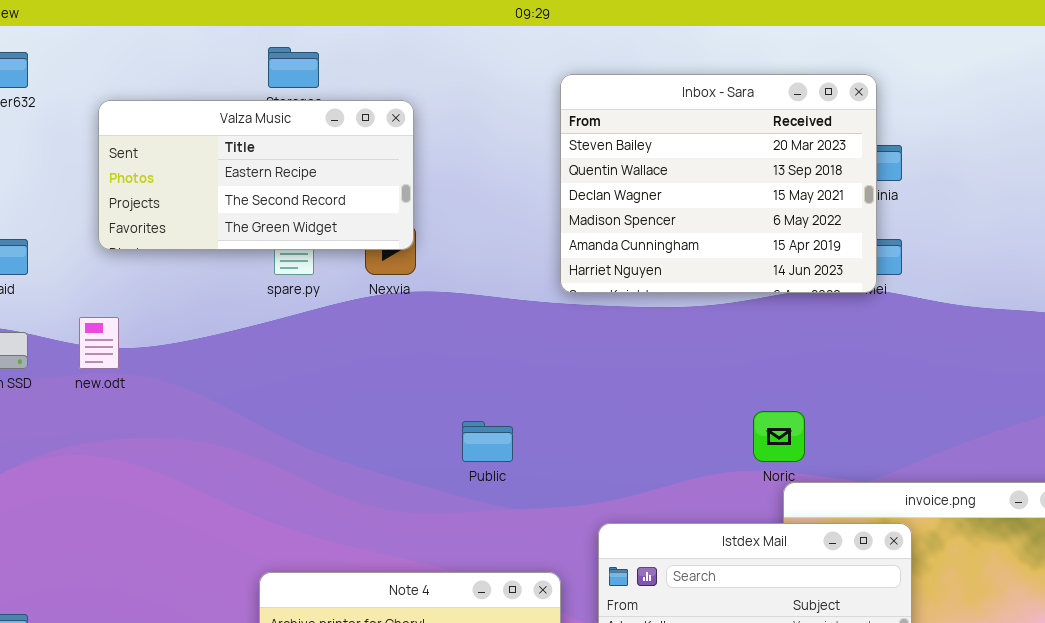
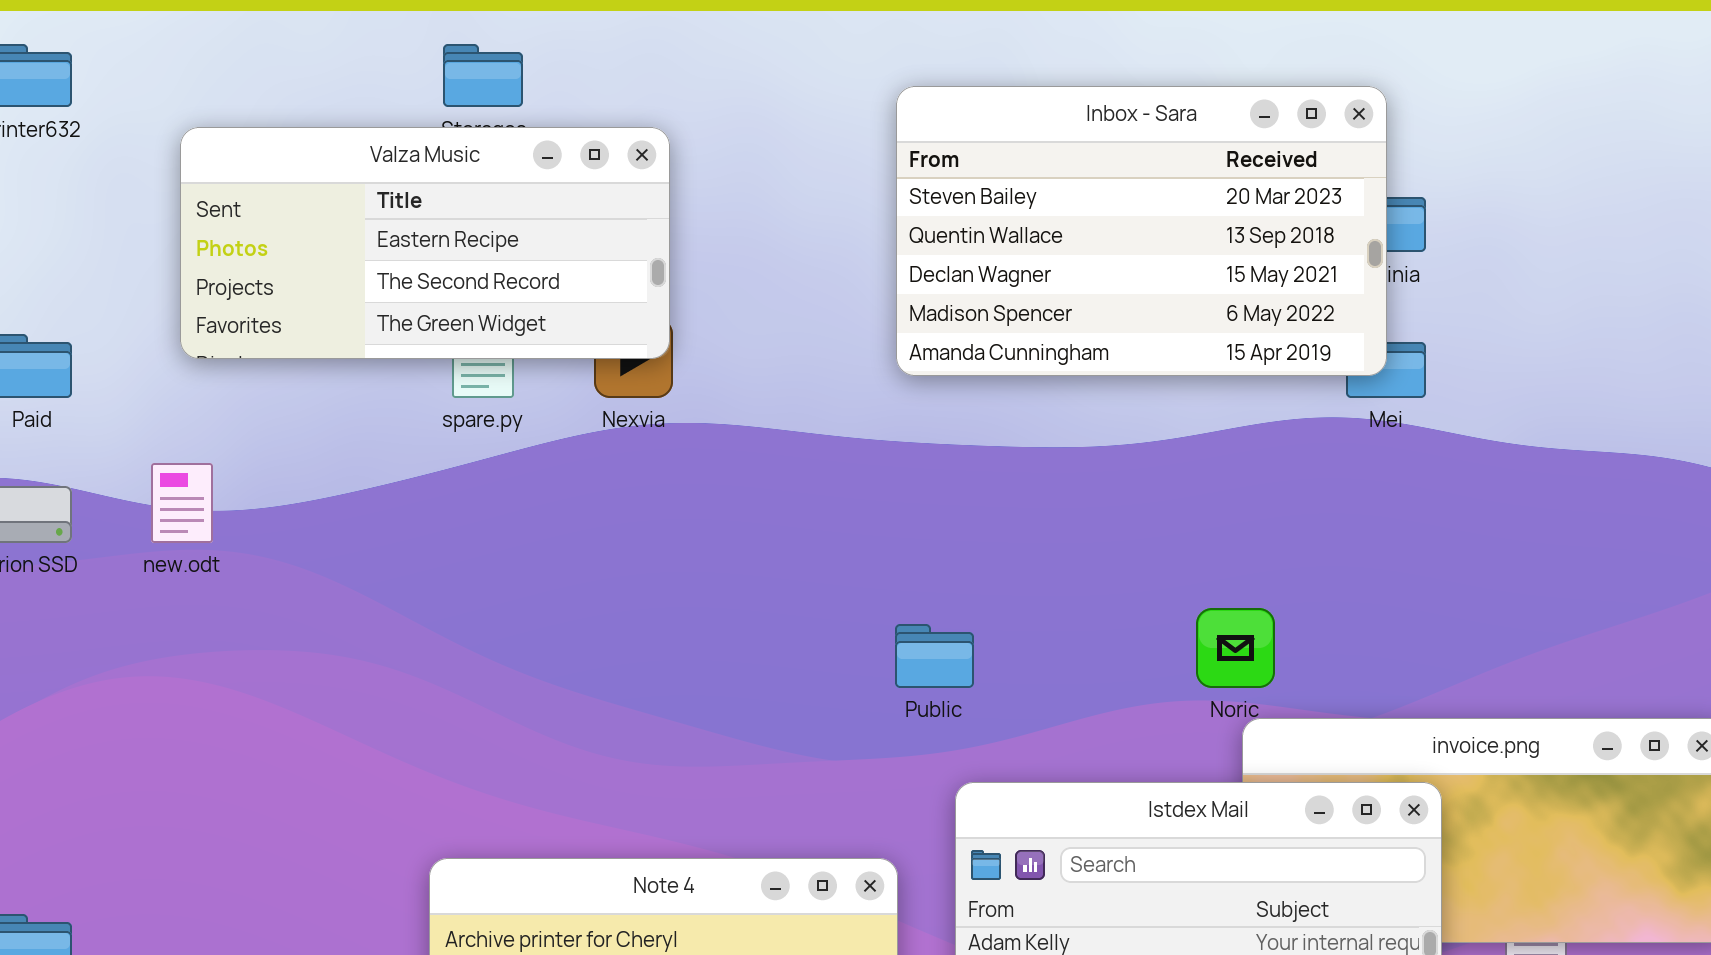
Inbox - Sara: [560,74,877,293] -> [896,86,1387,376], resized
Public: [462,421,513,462] -> [895,624,974,688], moved

